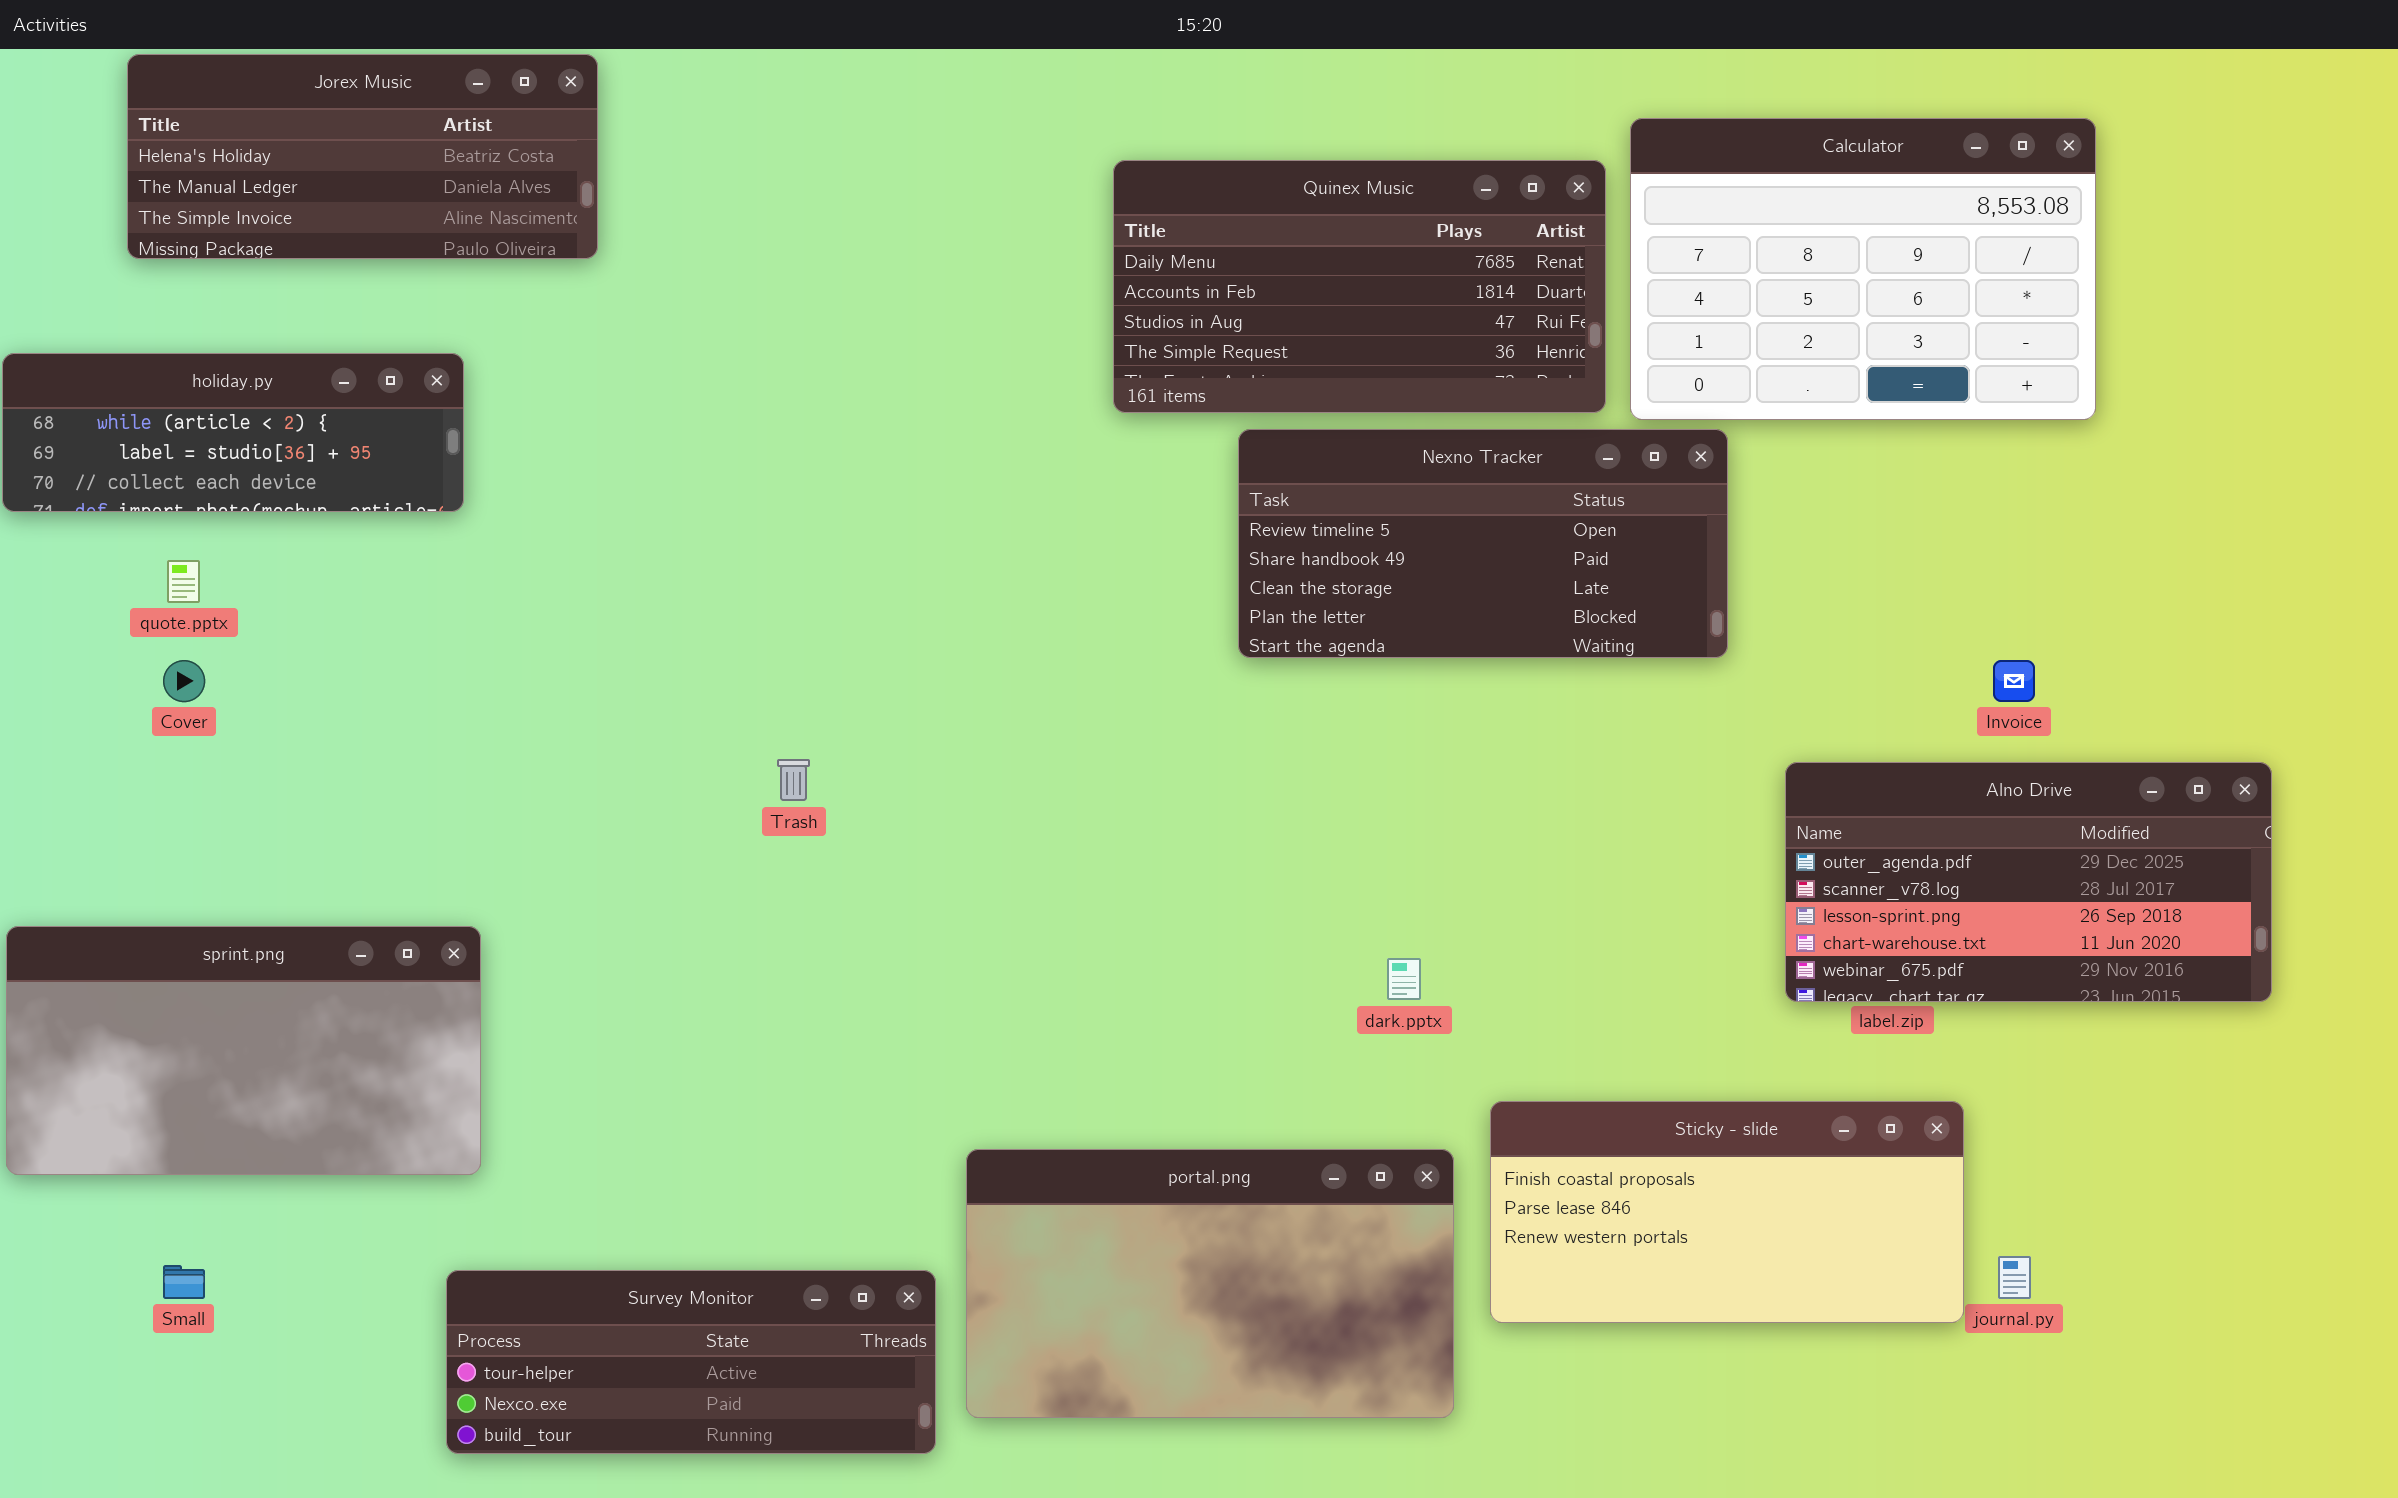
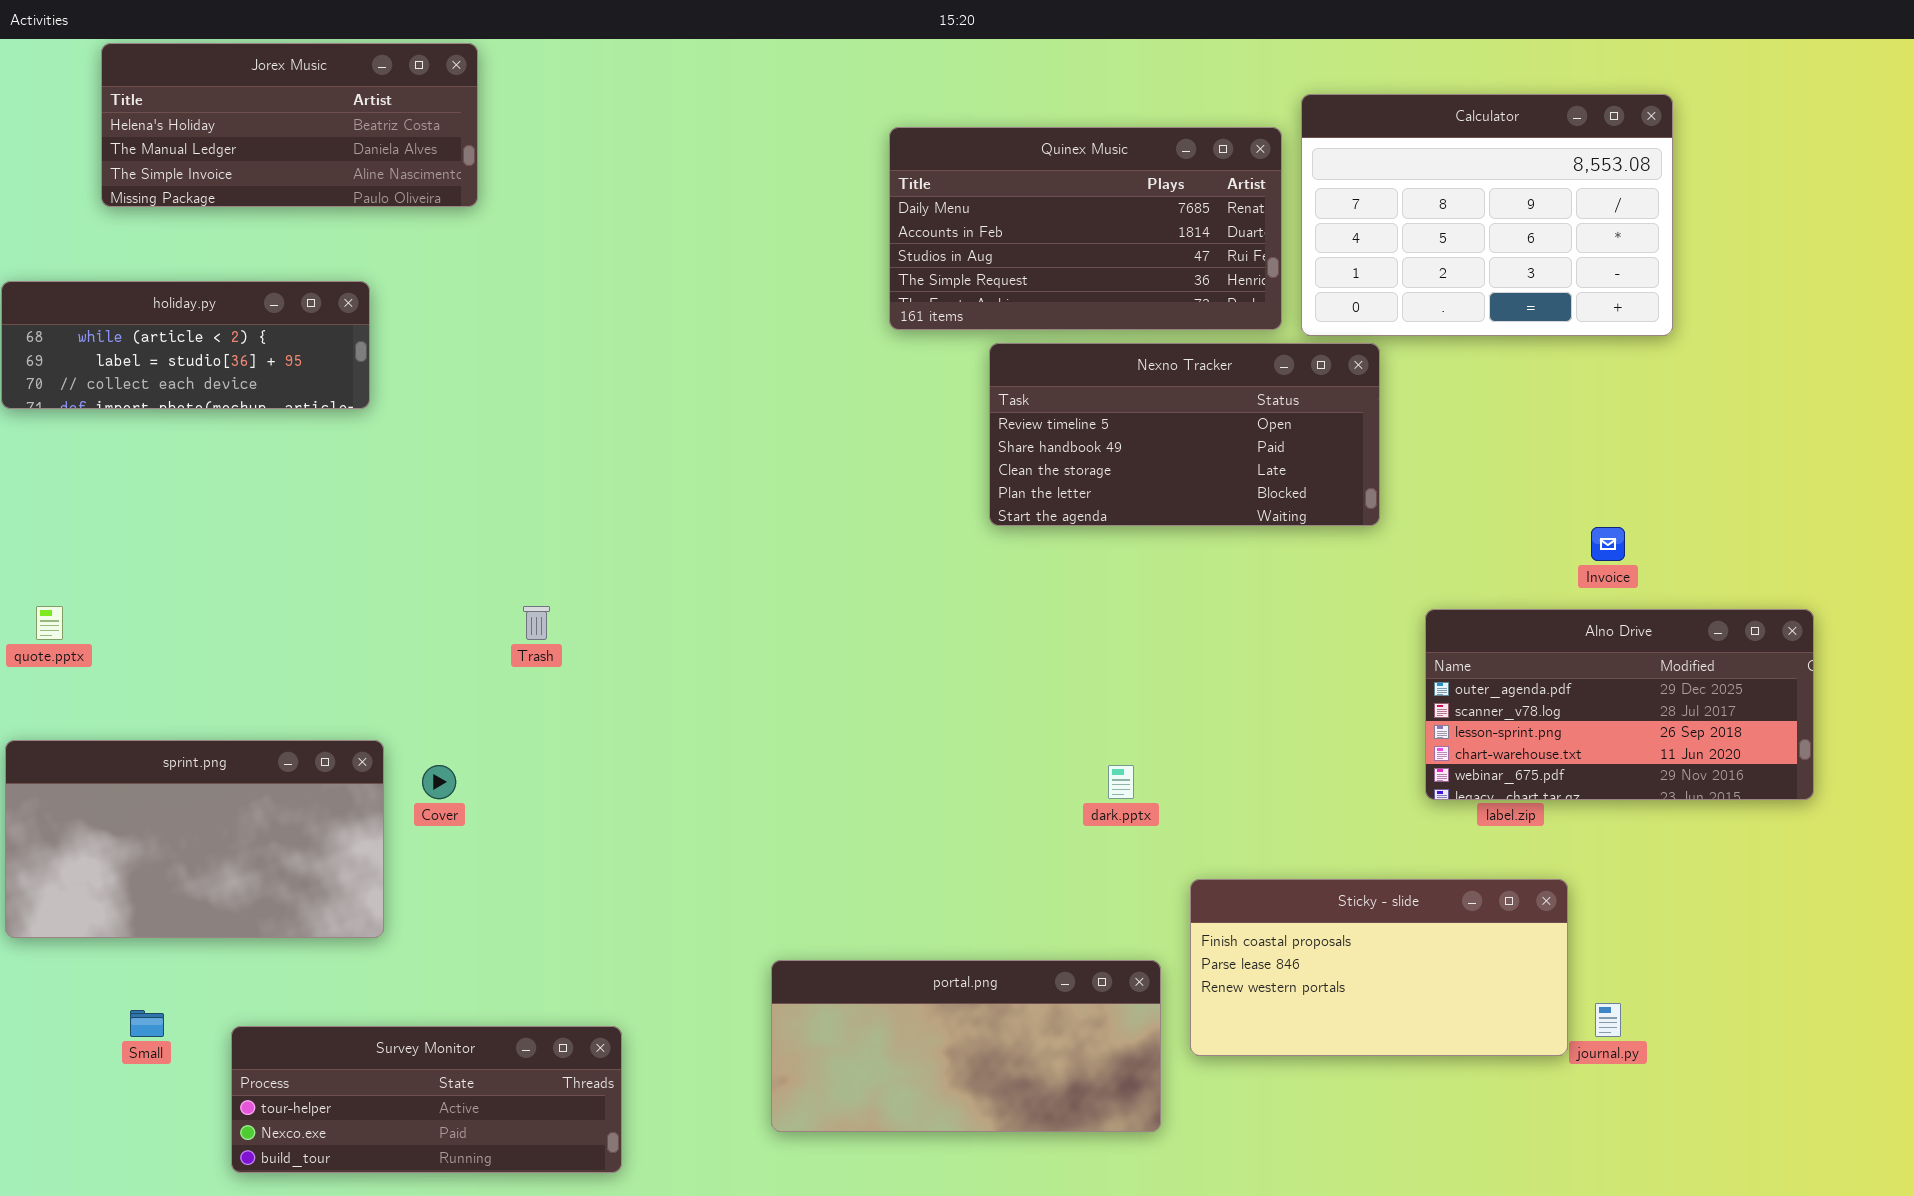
quote.pptx: [167,560,200,603] -> [36,606,63,640], moved
Cover: [163,660,205,702] -> [422,765,456,799], moved
Trash: [777,759,810,801] -> [523,606,550,640], moved
portal.png: [966,1149,1454,1418] -> [771,960,1161,1132], resized
Survey Monitor: [446,1270,936,1454] -> [231,1026,622,1173], moved

